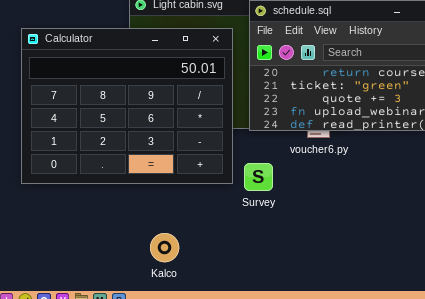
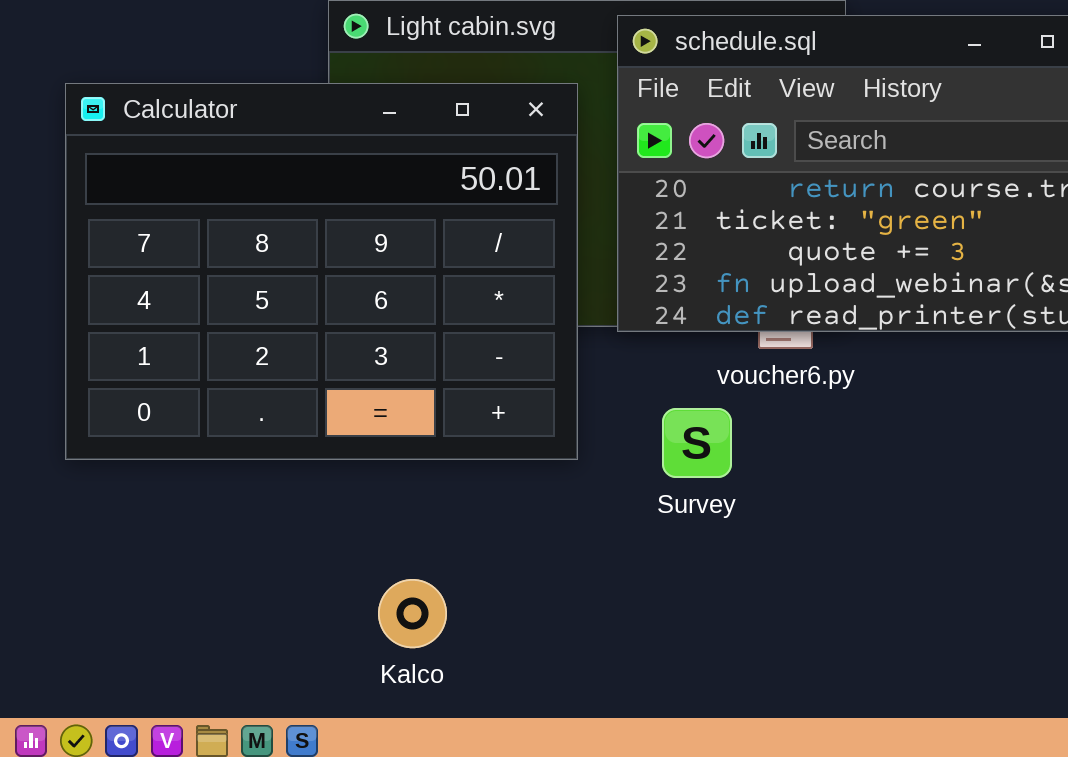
Survey: [244,163,273,191] -> [662,408,732,478], moved

